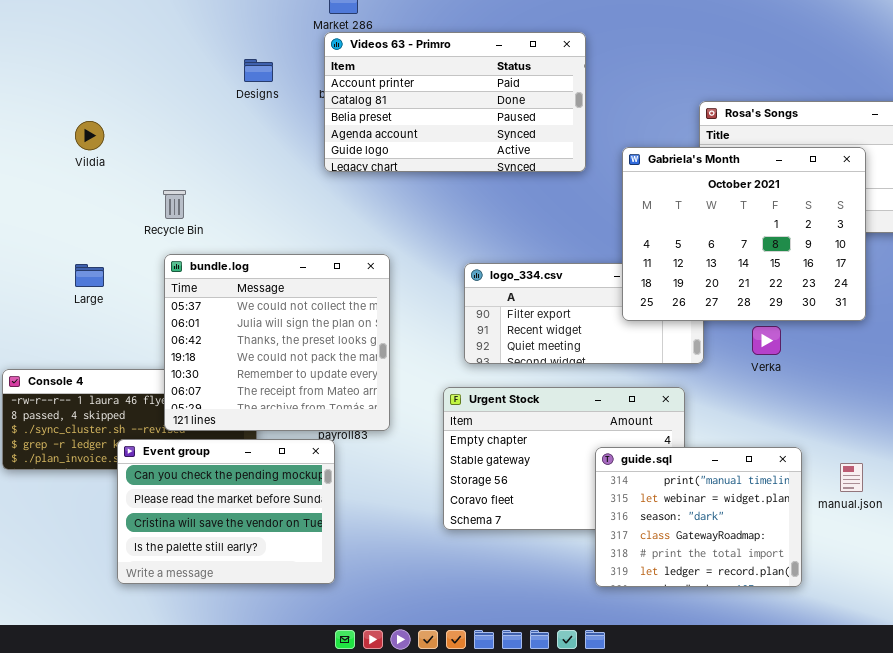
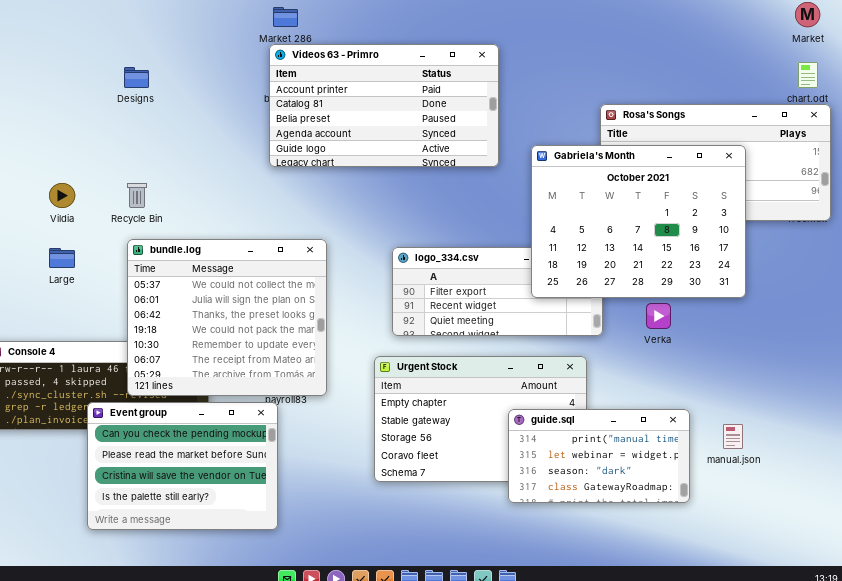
Designs: [244,59,273,82] -> [124,67,149,88], moved
Vildia: [75,121,104,150] -> [49,183,75,208], moved
guide.sql: [595,447,802,587] -> [508,409,690,503], resized

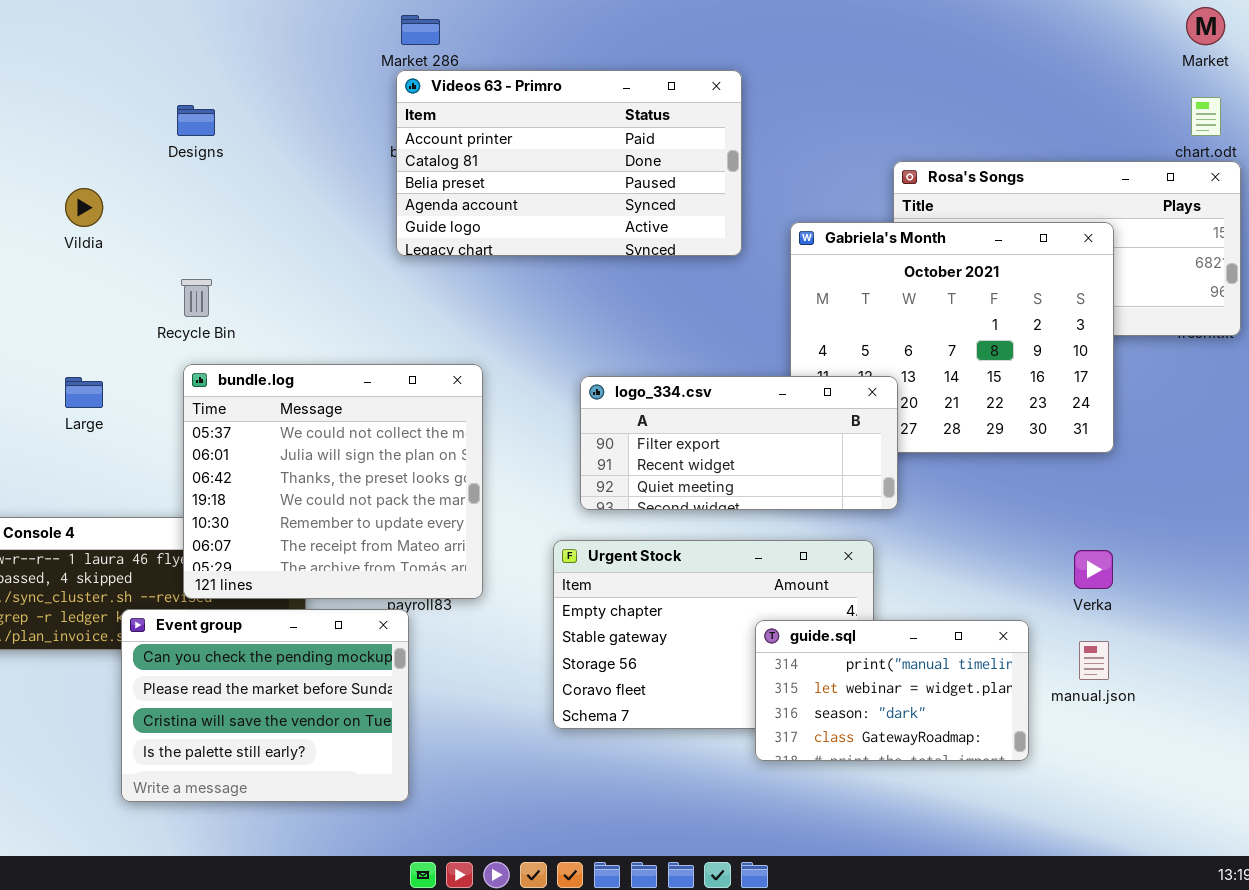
Vildia: [49,183,75,208] -> [65,188,103,227], moved
logo_334.csv: [392,247,603,336] -> [580,376,898,510], raised
Verka: [646,303,671,329] -> [1074,550,1113,589], moved

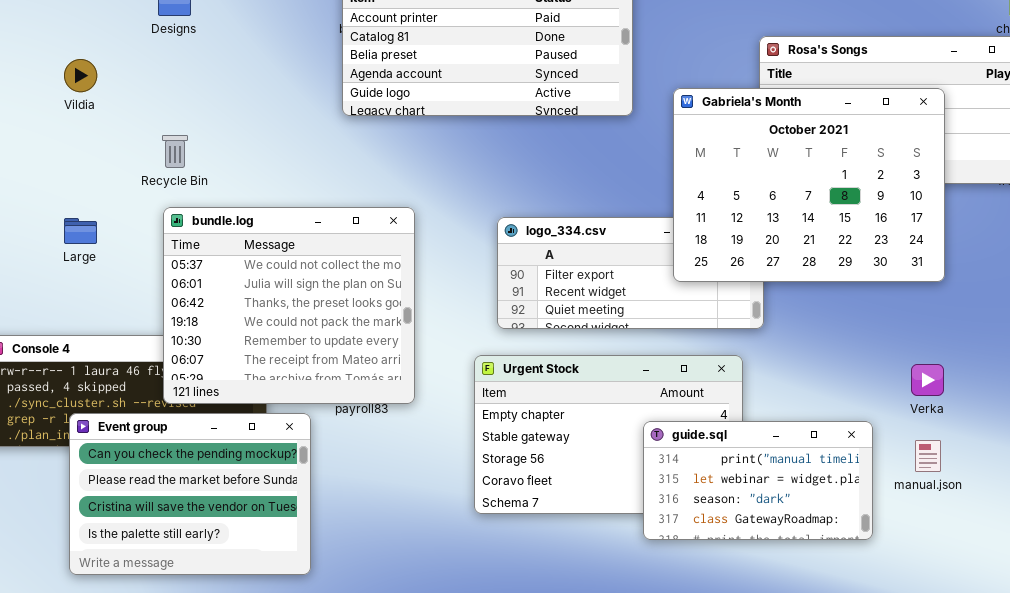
Gabriela's Month: [790,222,1114,453] -> [673,88,945,282], raised
Event group: [121,609,409,802] -> [69,413,311,575], moved

